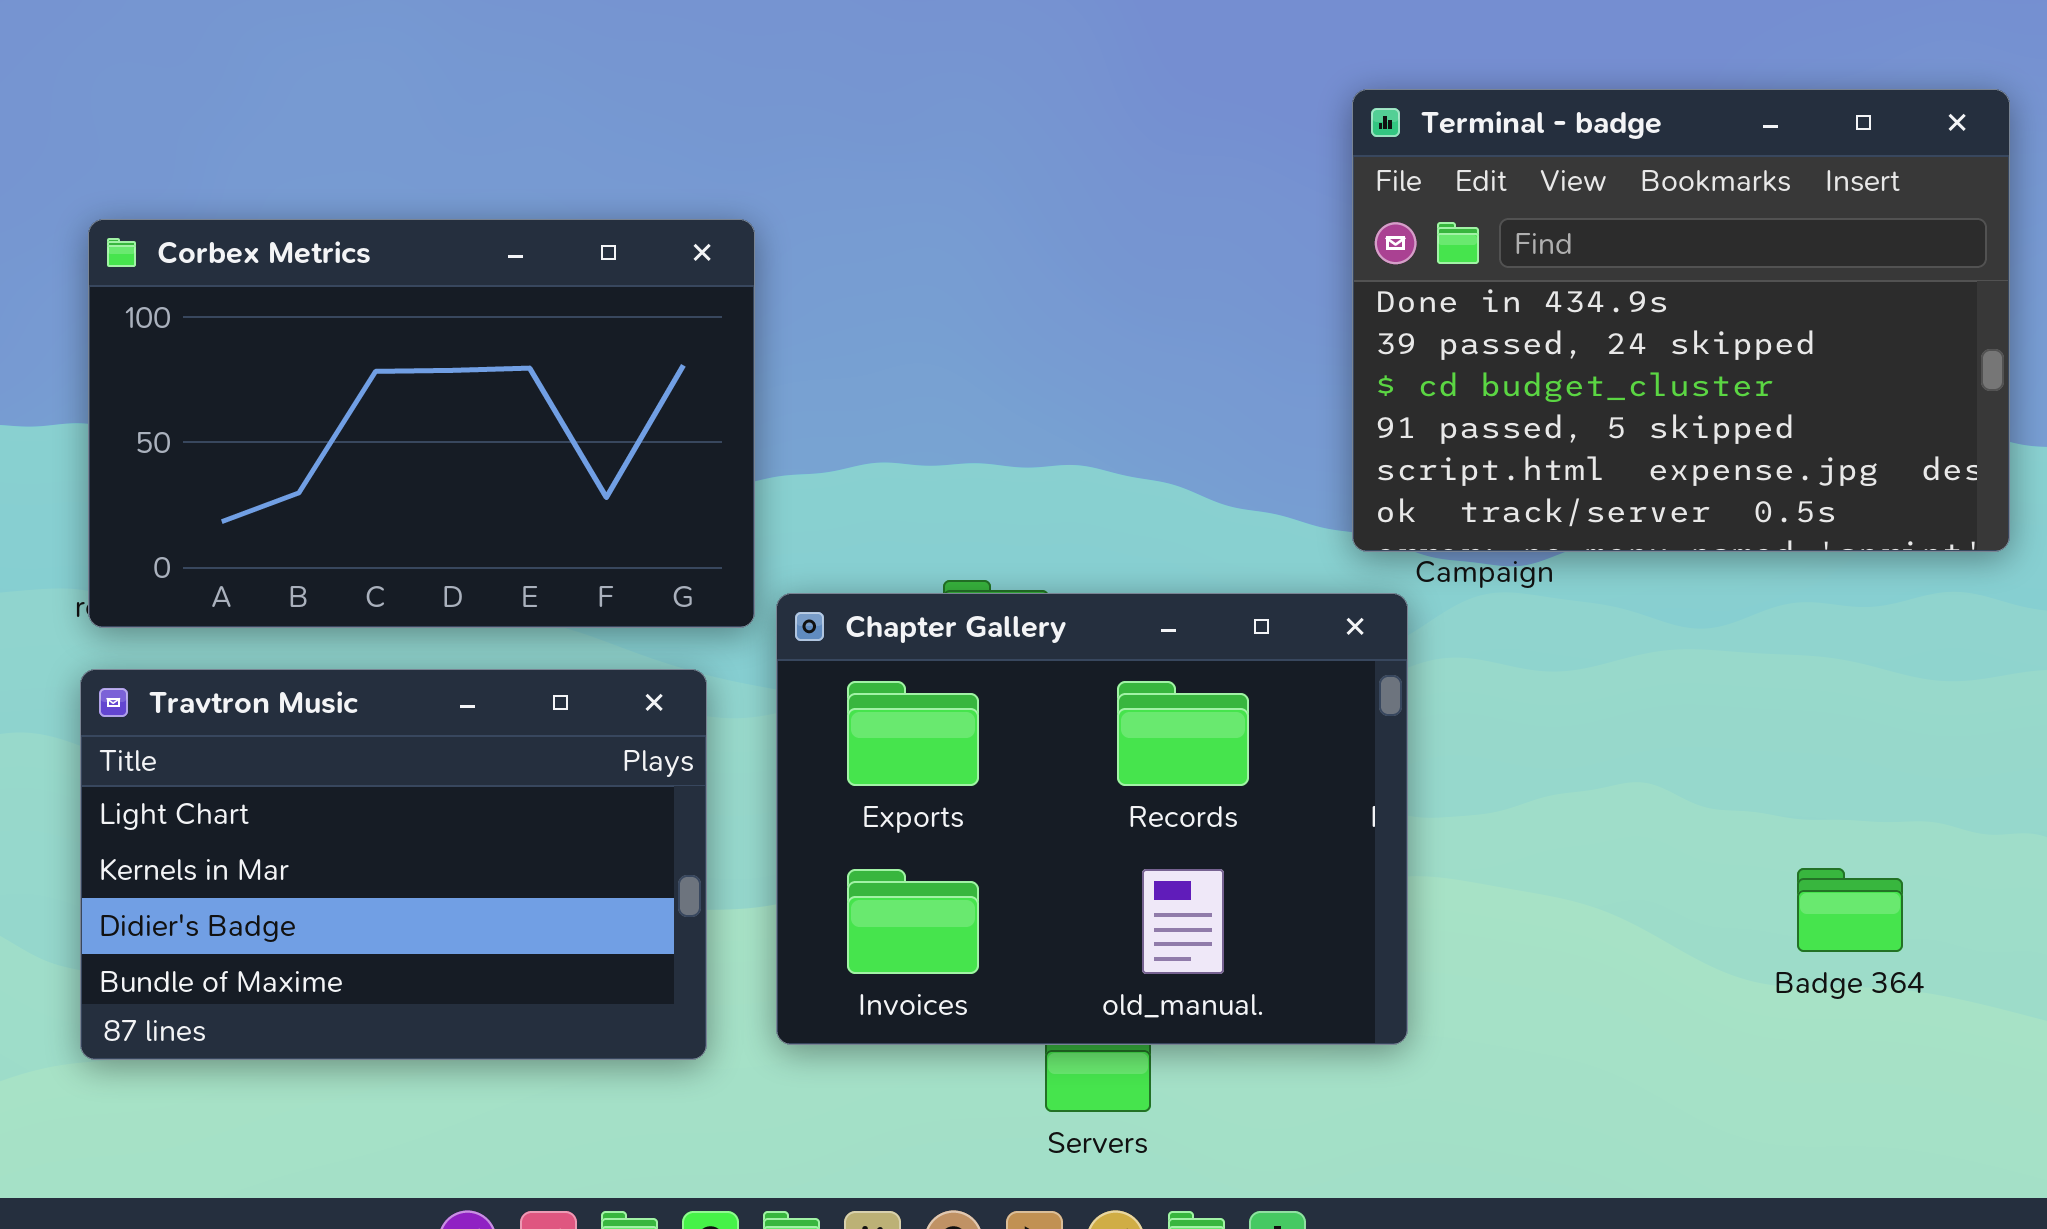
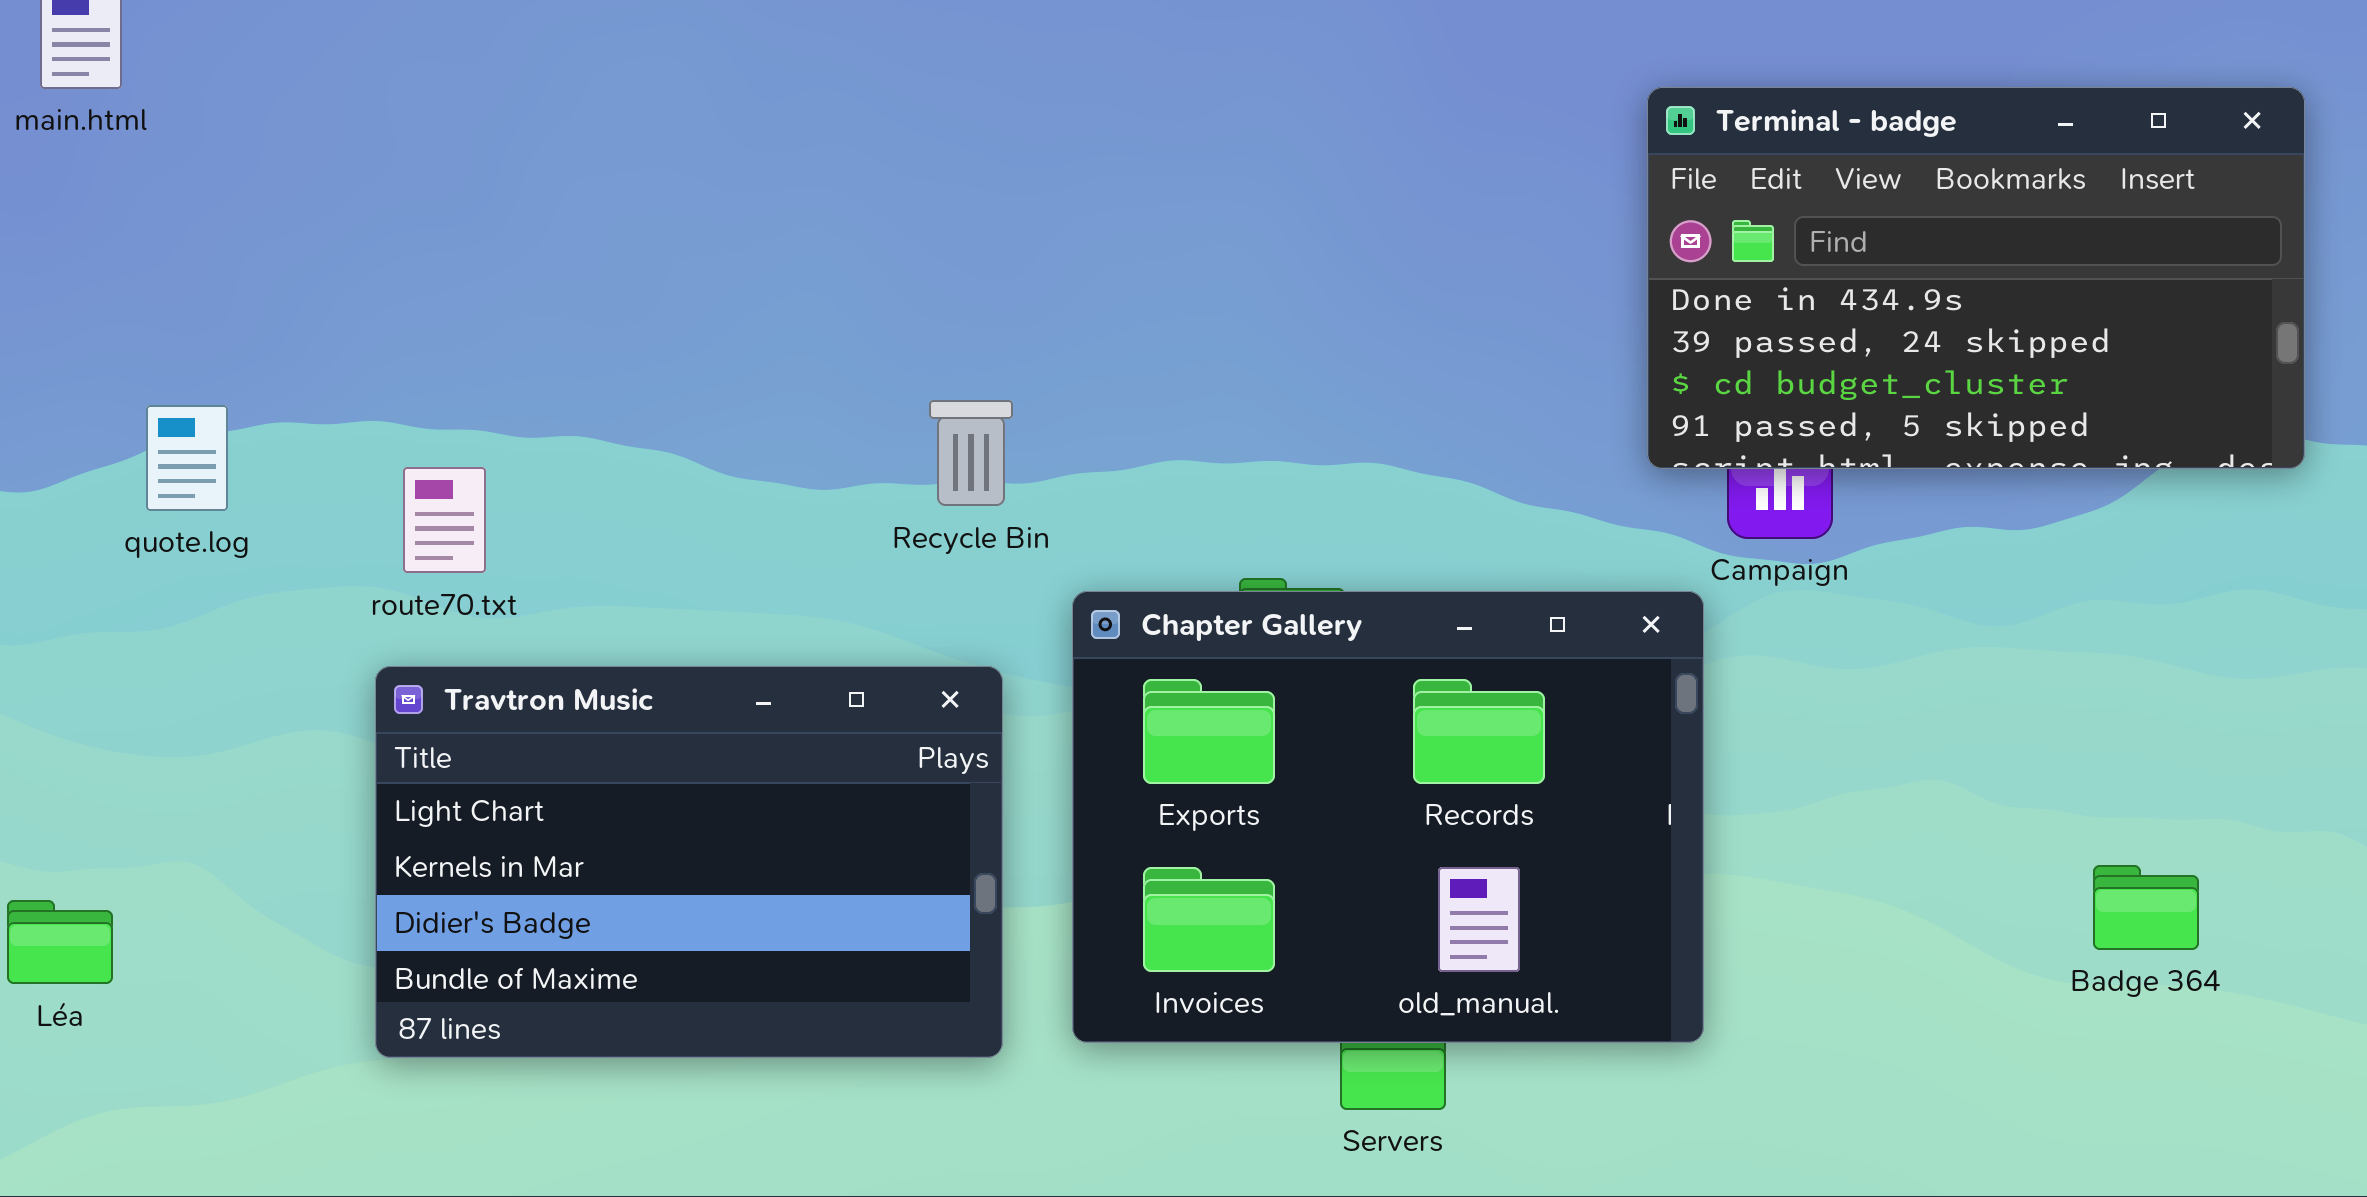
Terminal - badge: [1352,89,2010,552] -> [1647,87,2305,469], resized
Corbex Metrics: [88,219,755,628] -> none, closed

